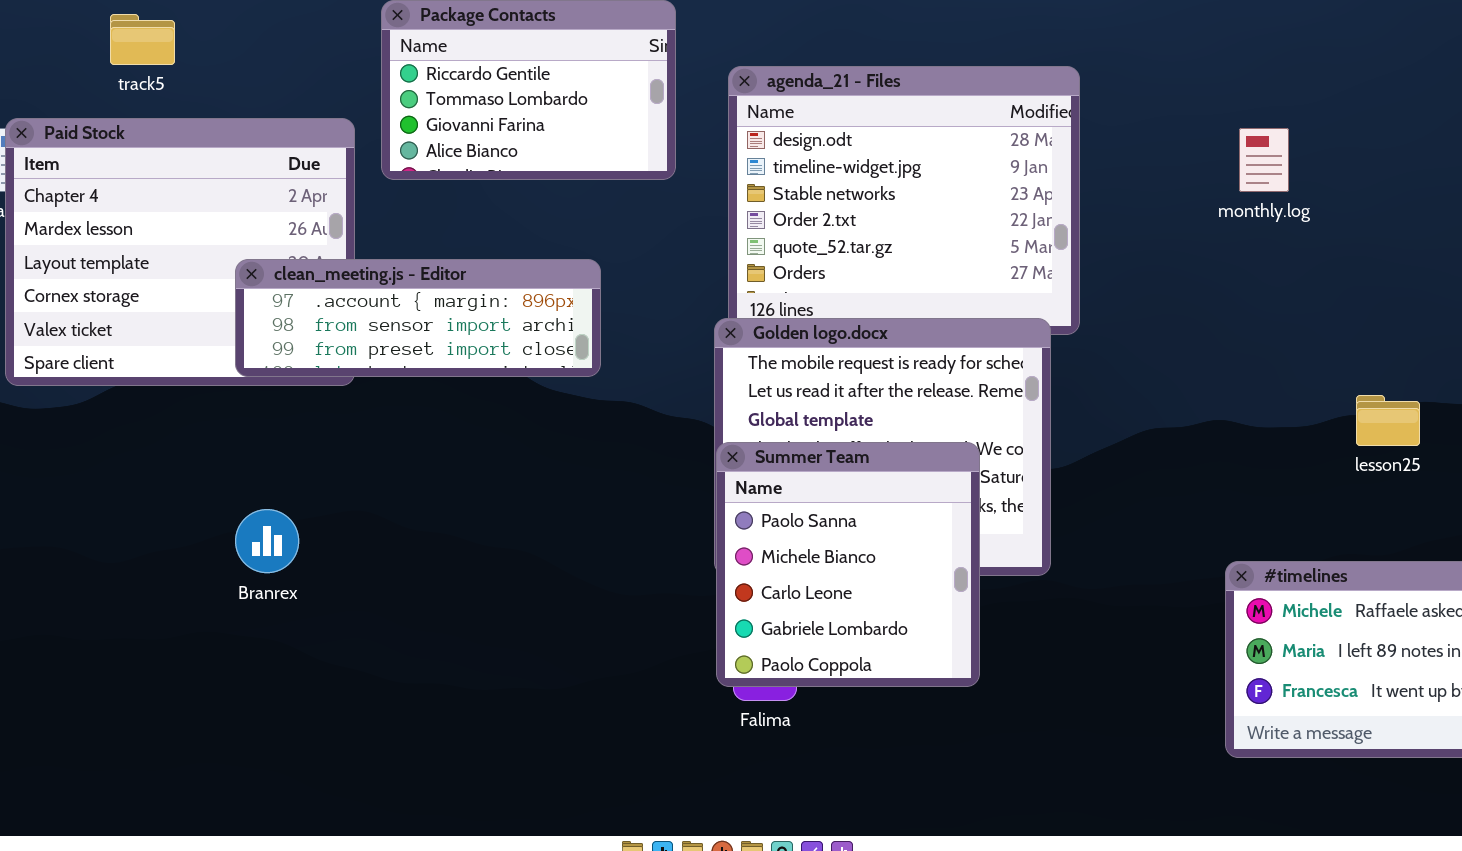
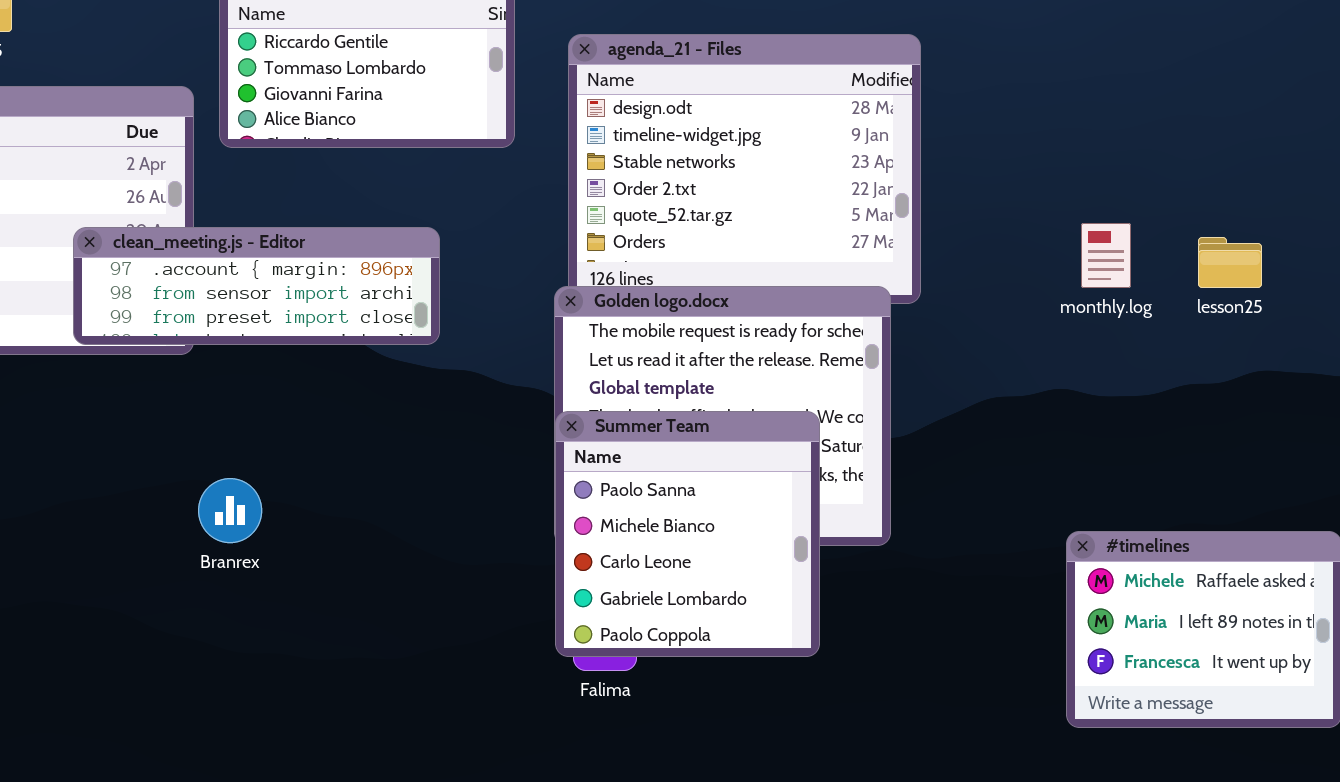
monthly.log: [1239,128,1289,192] -> [1081,223,1131,288], moved
lesson25: [1356,395,1420,446] -> [1198,237,1262,288], moved
Branrex: [235,509,299,573] -> [198,478,262,543], moved

